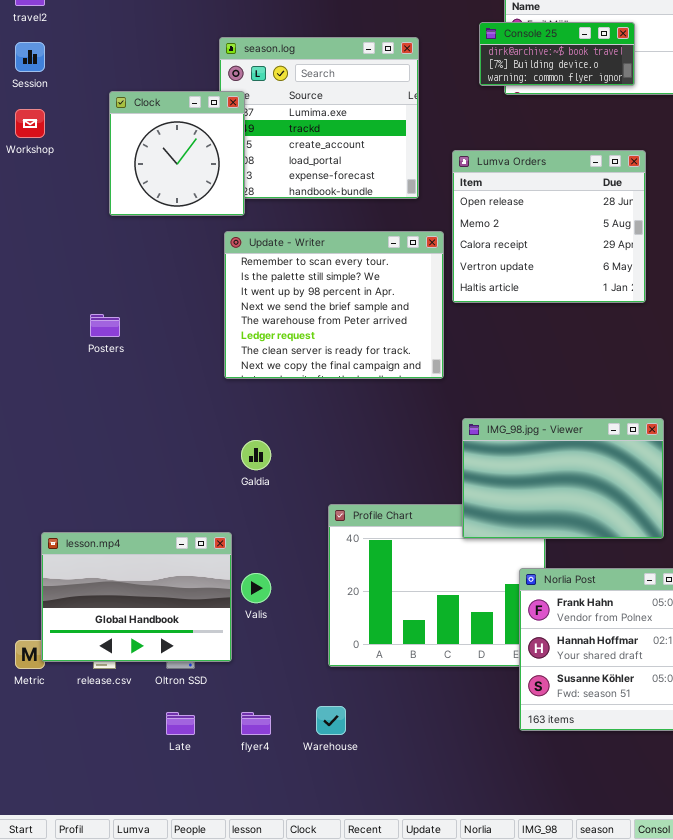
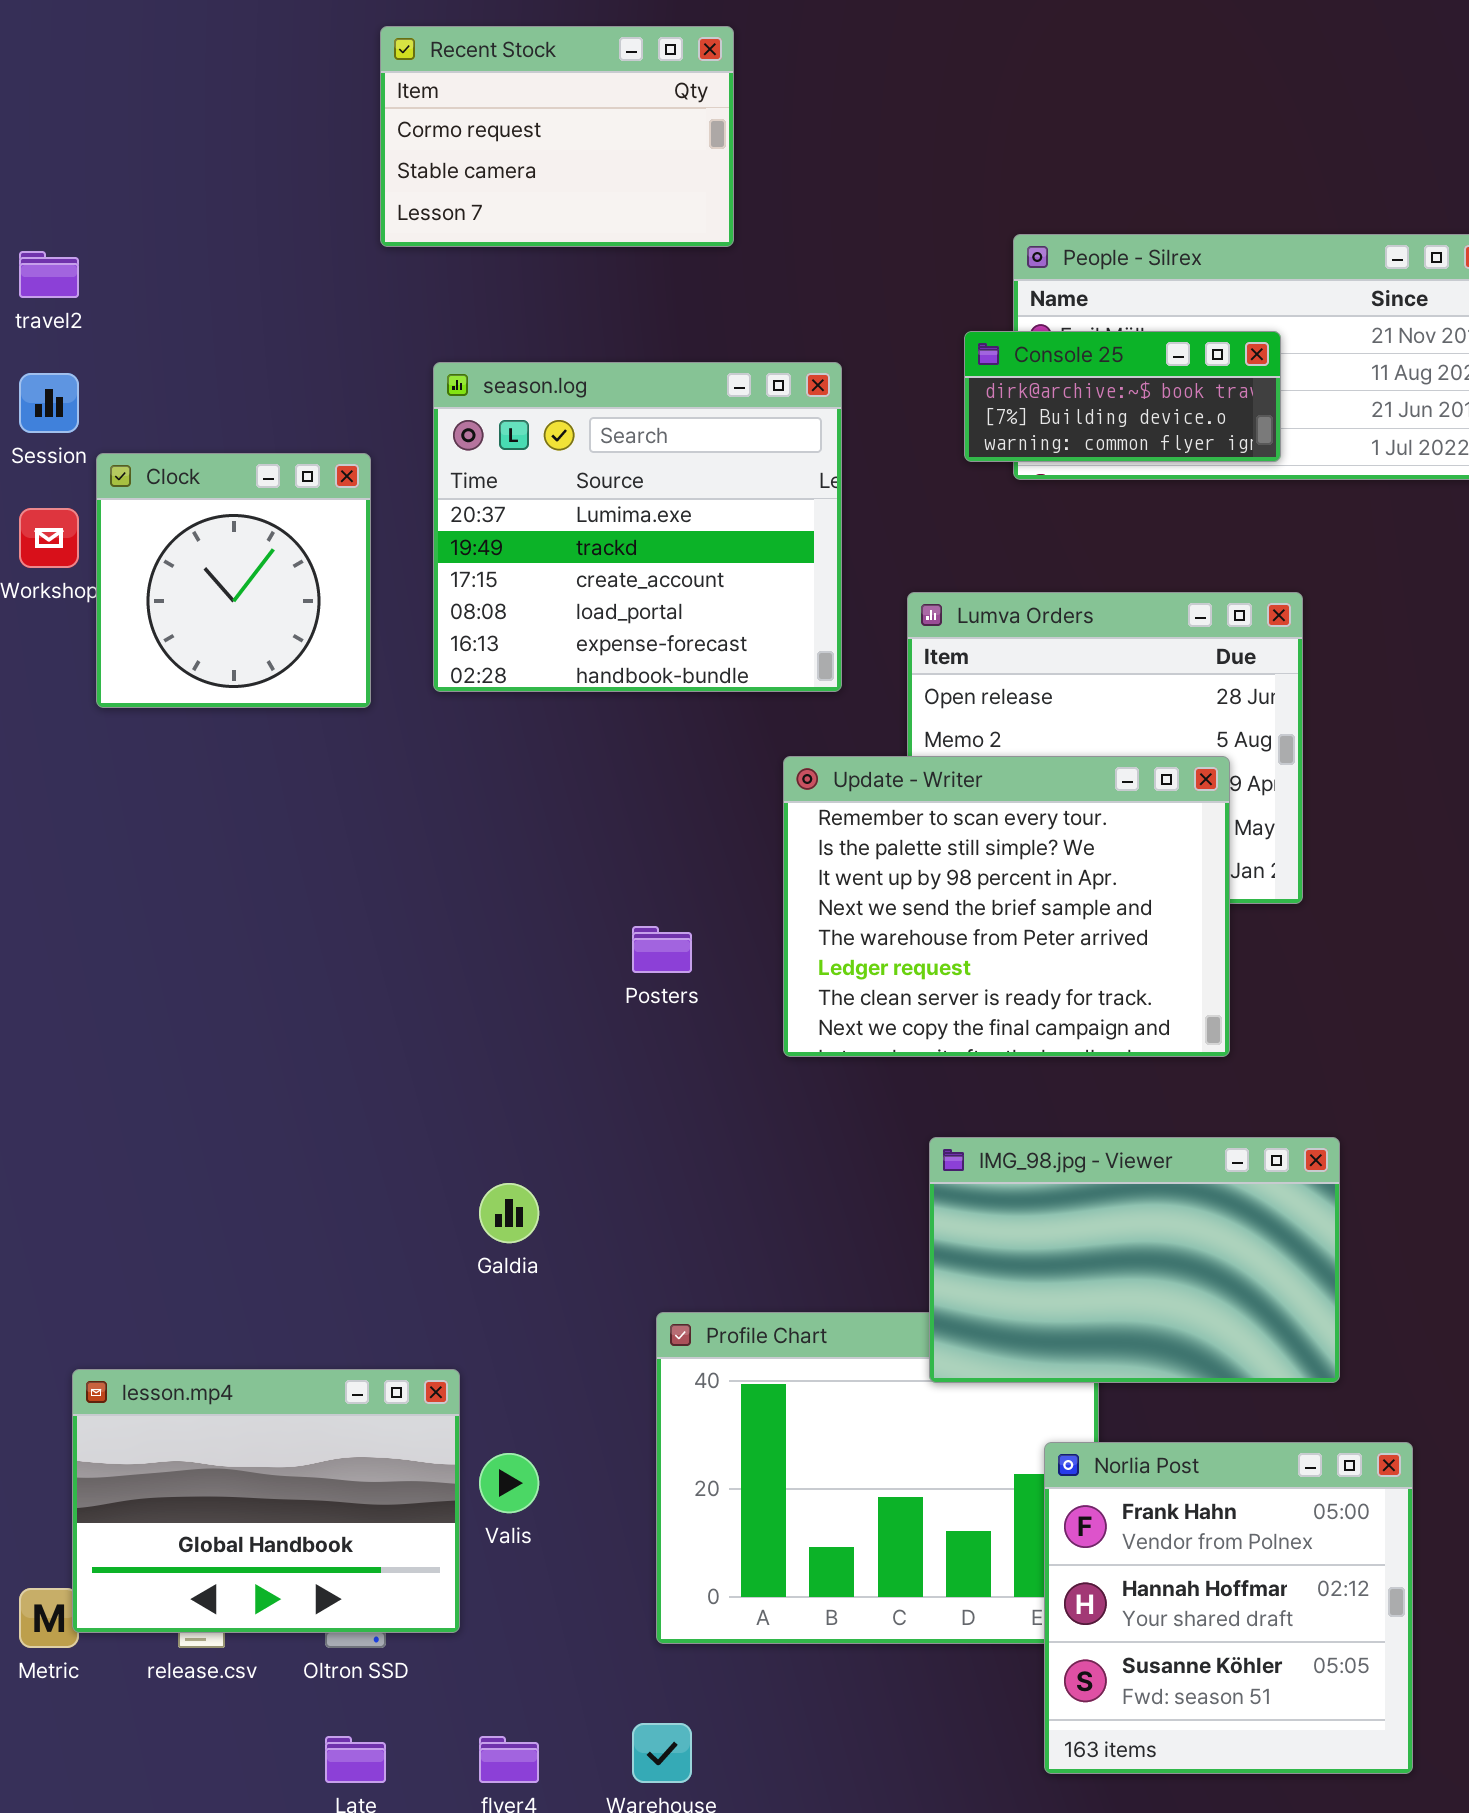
Clock: [109,91,245,216] -> [96,453,371,708], moved
Update - Writer: [224,231,444,379] -> [783,756,1230,1057], moved
Posters: [90,314,120,337] -> [632,926,692,973], moved

